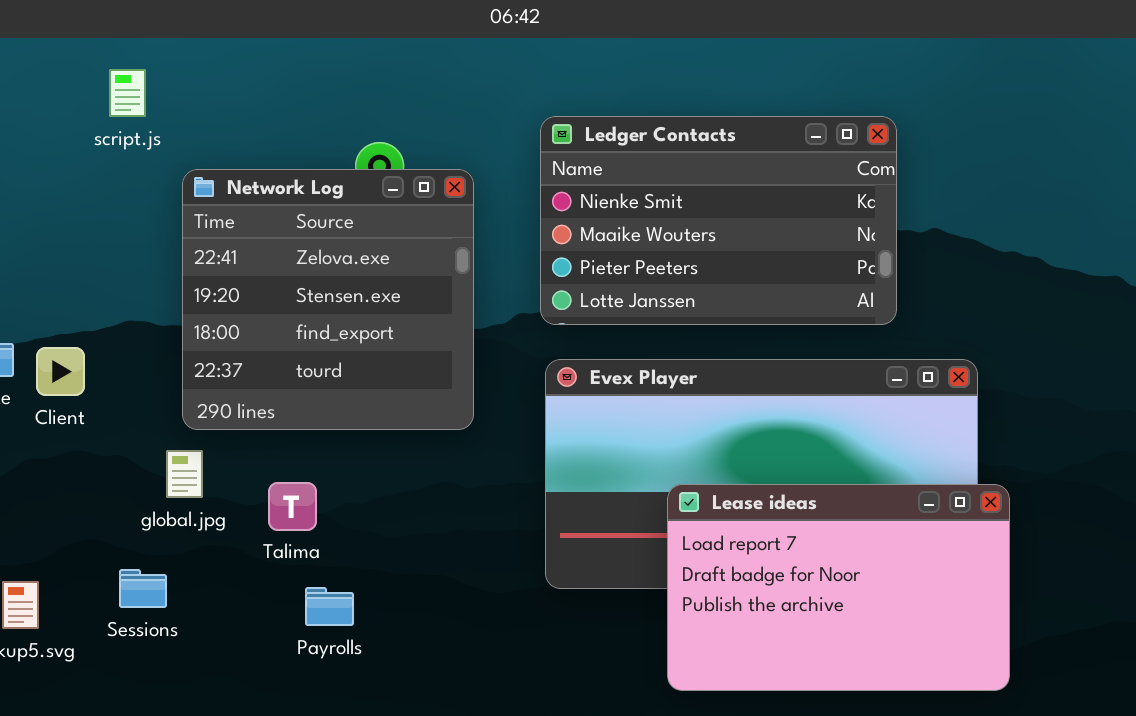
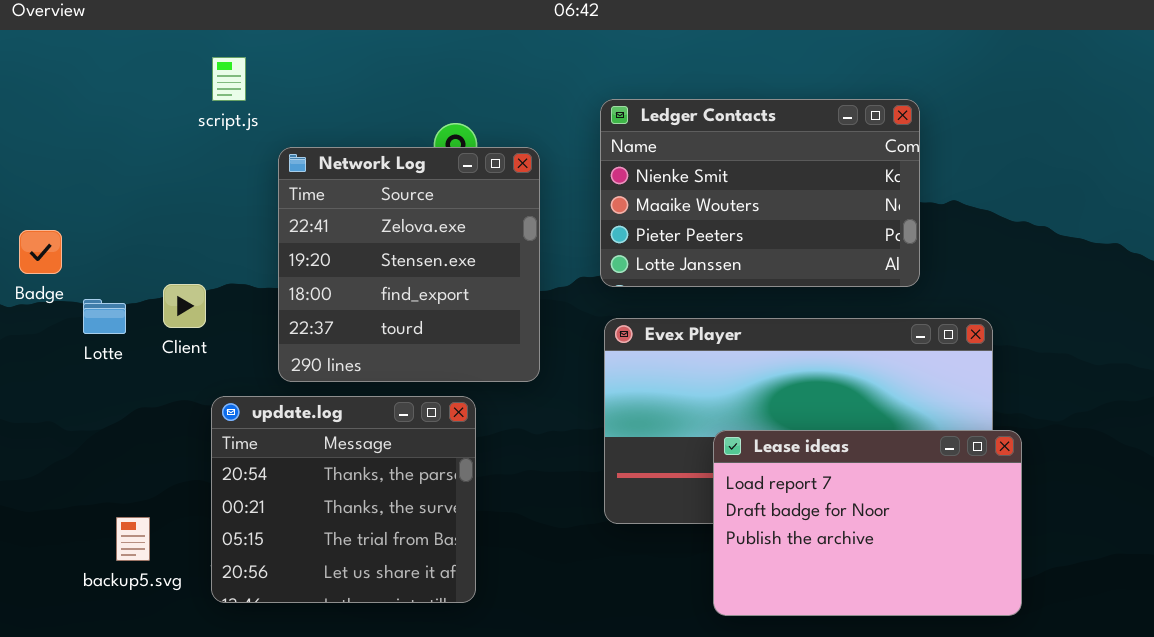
Client: [36,347,85,396] -> [163,284,206,328], moved
update.log: none -> [211,396,476,603], opened

